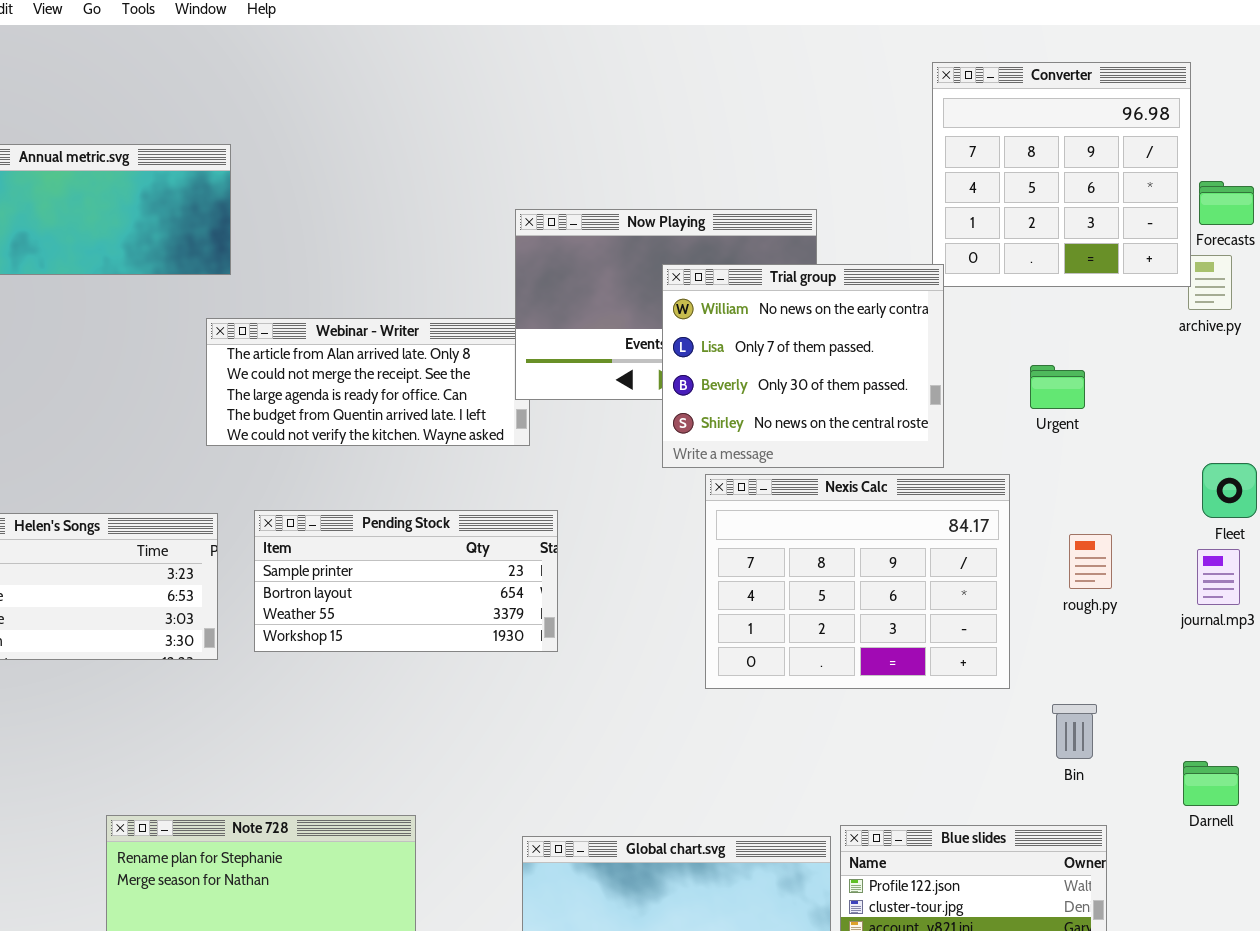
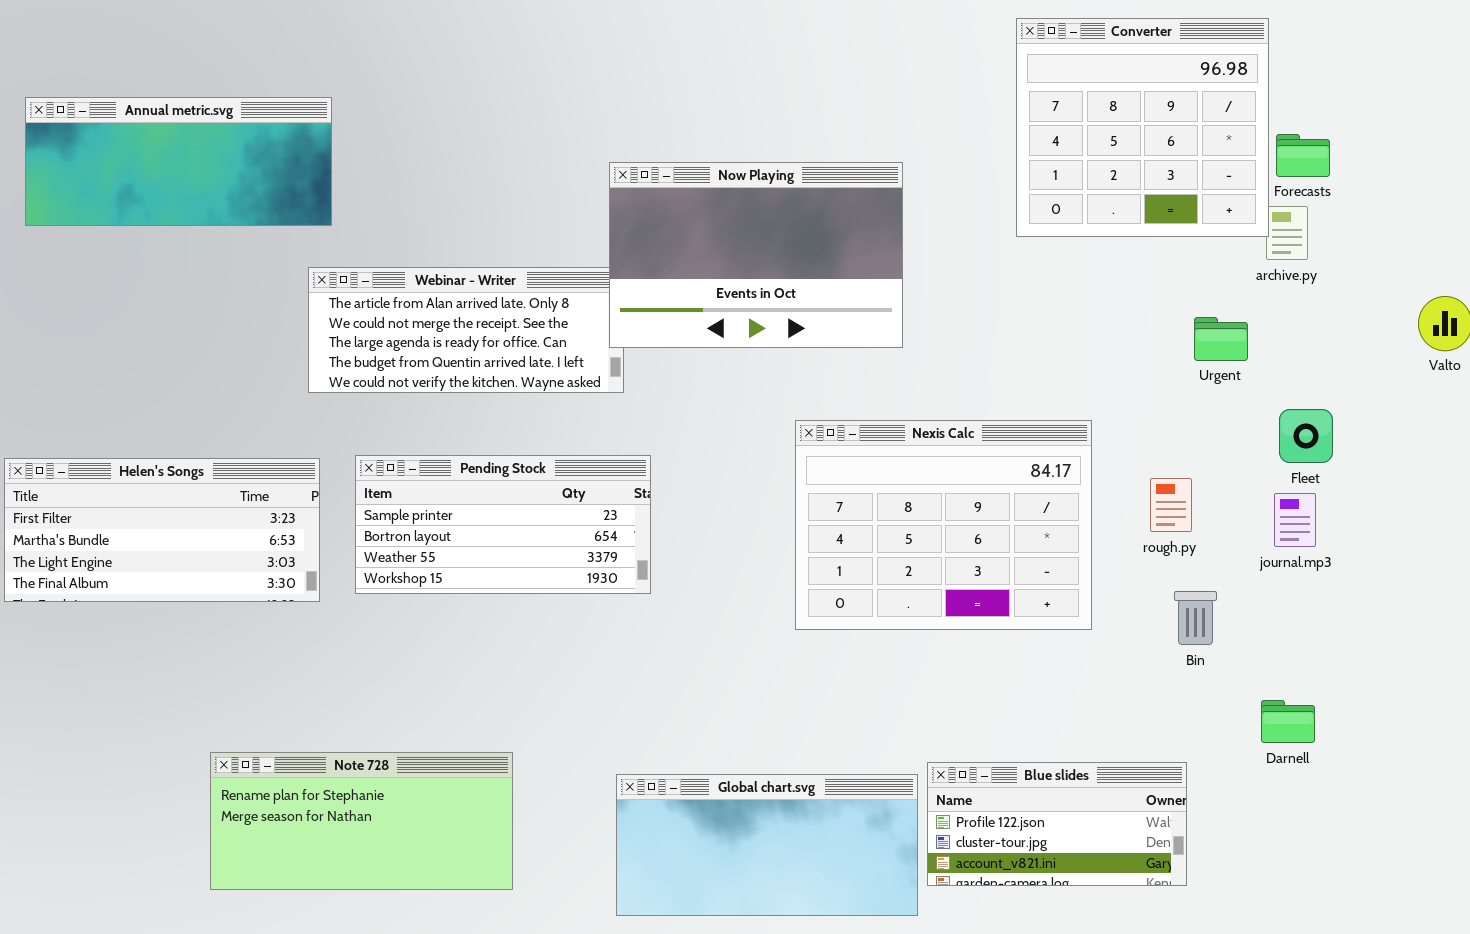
Trial group: [662,264,944,468] -> none, closed
Urgent: [1030,365,1085,409] -> [1194,317,1248,361], moved
Bin: [1052,704,1097,759] -> [1174,591,1217,645], moved

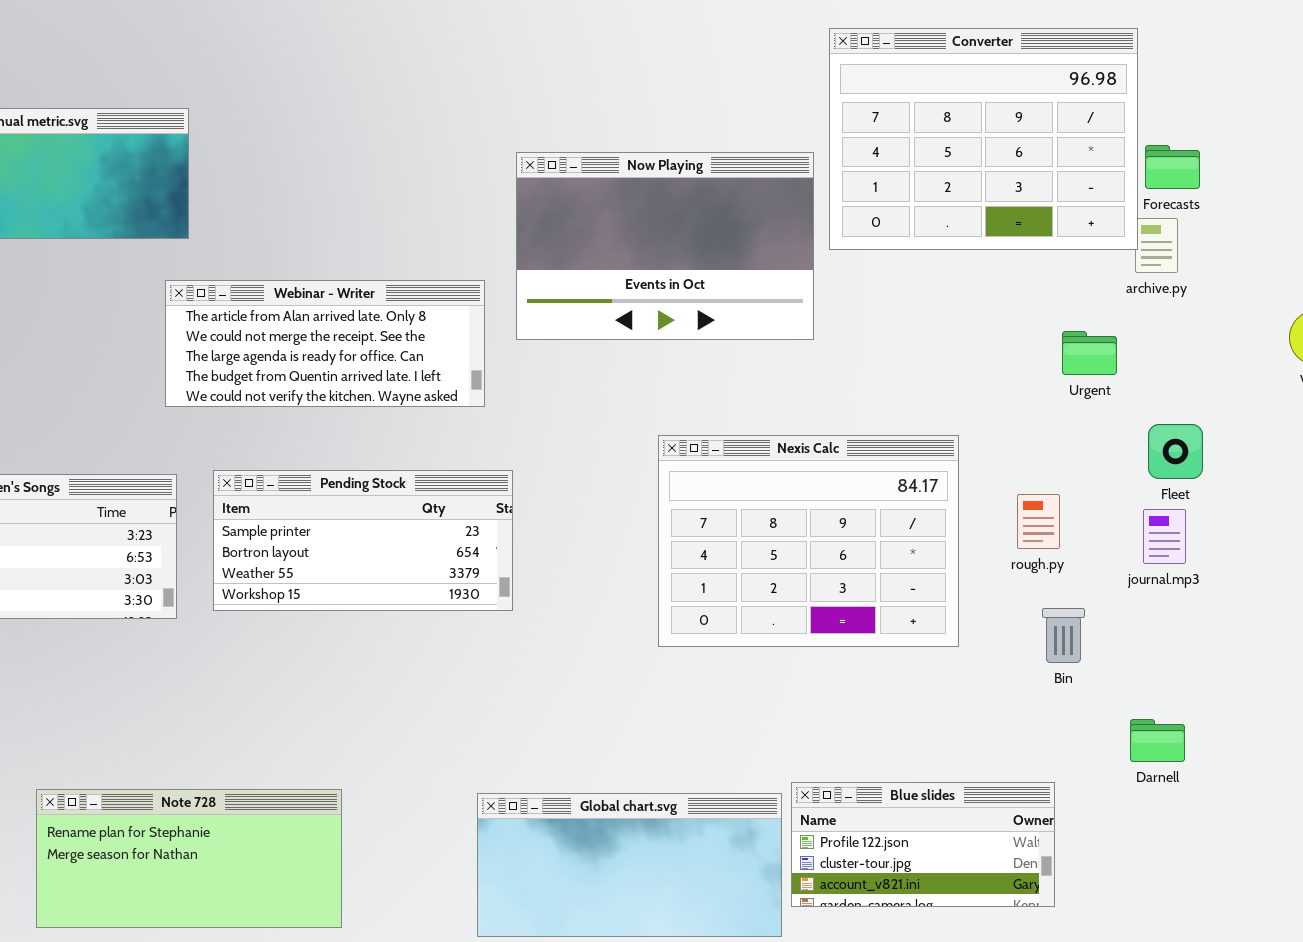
Converter: [1016,18,1269,237] -> [829,28,1138,250], resized
Now Playing: [609,162,903,348] -> [516,152,814,340], moved
Note 728: [210,752,513,890] -> [36,789,342,928], moved

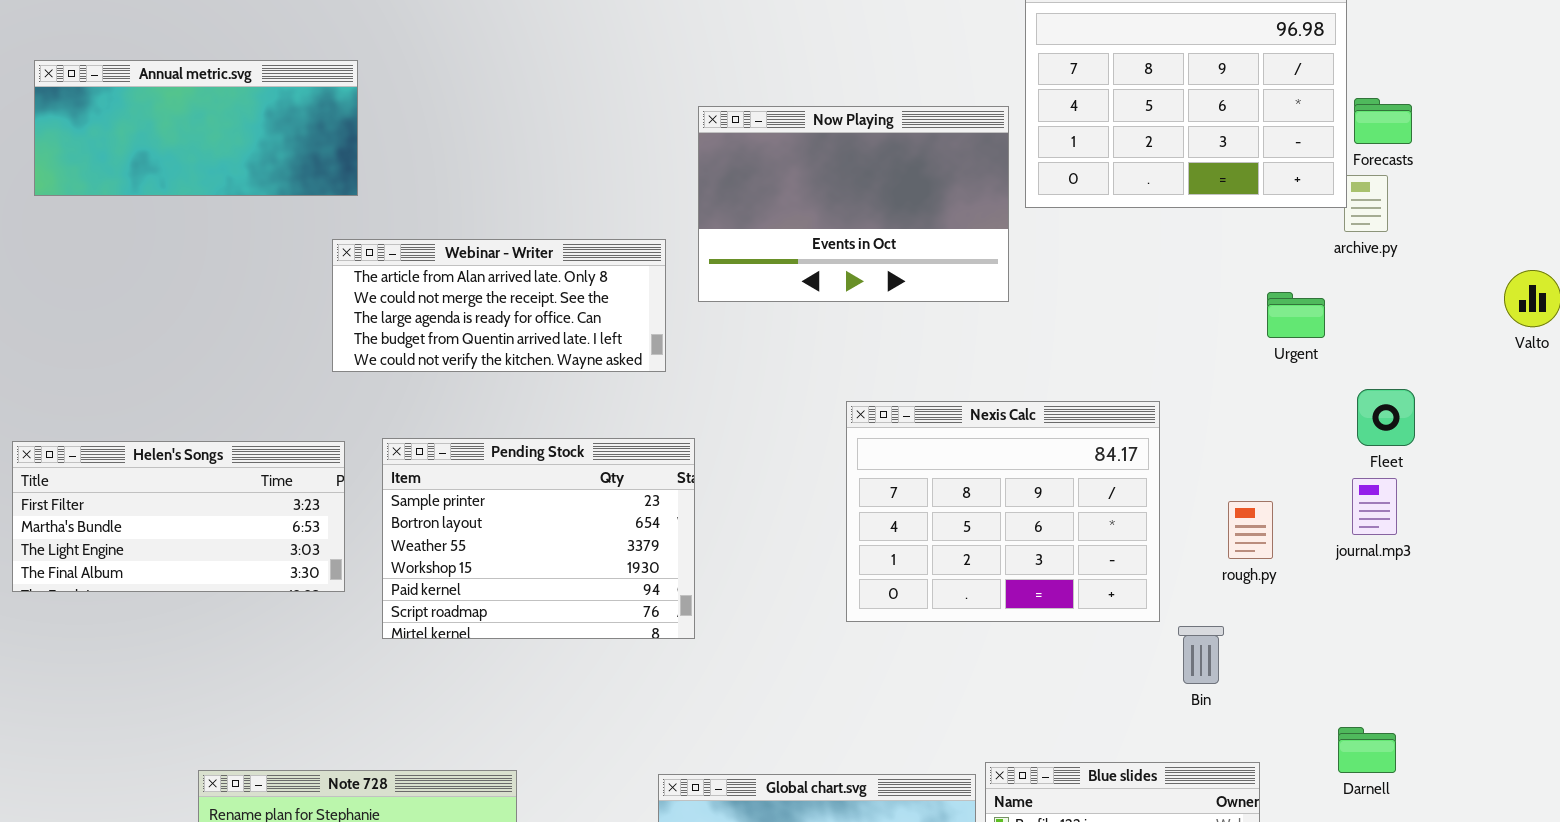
Pending Stock: [213,470,513,611] -> [382,438,695,639], resized
rough.py: [1017,494,1060,549] -> [1228,501,1273,559], moved
Bin: [1042,608,1085,663] -> [1178,626,1224,684], moved
Darnell: [1130,719,1185,762] -> [1338,727,1396,773], moved

